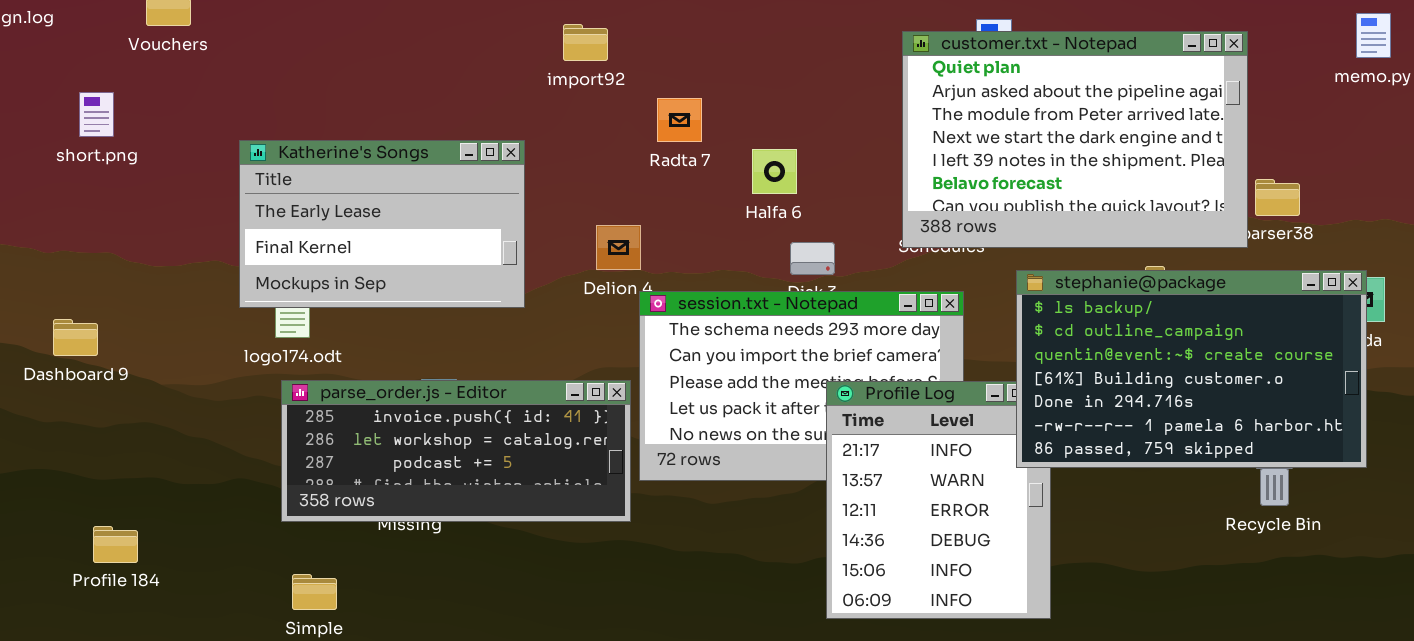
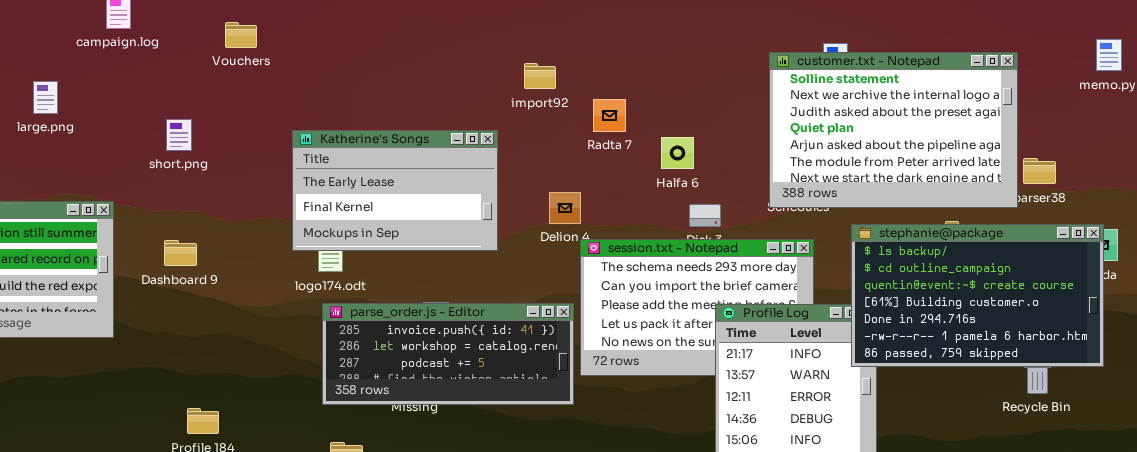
import92: [563,24,608,61] -> [524,63,556,89], moved
customer.txt - Notepad: [902,31,1248,248] -> [769,52,1018,208], scrolled up 3 rows
short.png: [79,92,114,137] -> [166,119,192,151], moved
Dashboard 9: [53,319,98,356] -> [164,240,197,266], moved

